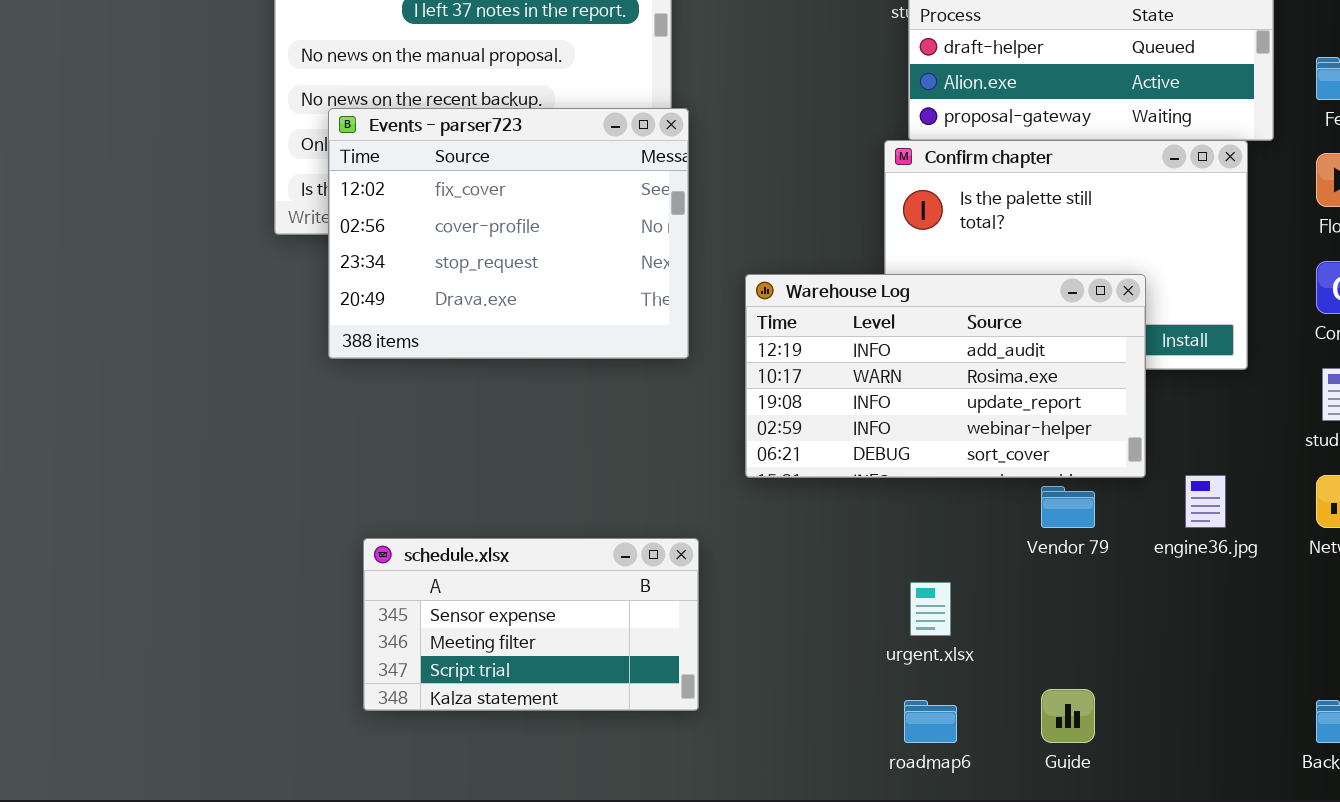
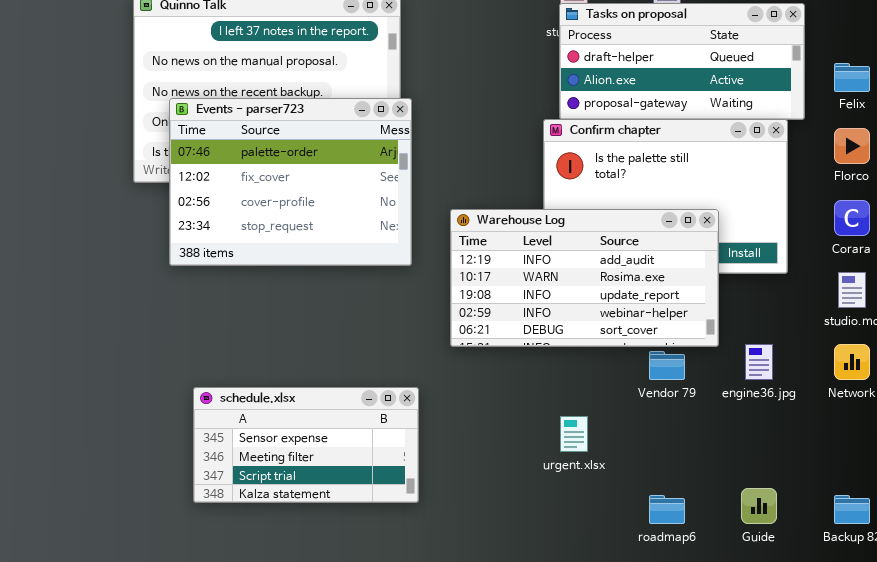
Events - parser723: [328,108,689,359] -> [169,98,412,266], scrolled up 1 row
Guide: [1041,689,1095,743] -> [741,488,777,524], moved
roadmap6: [904,700,957,743] -> [649,495,685,524], moved

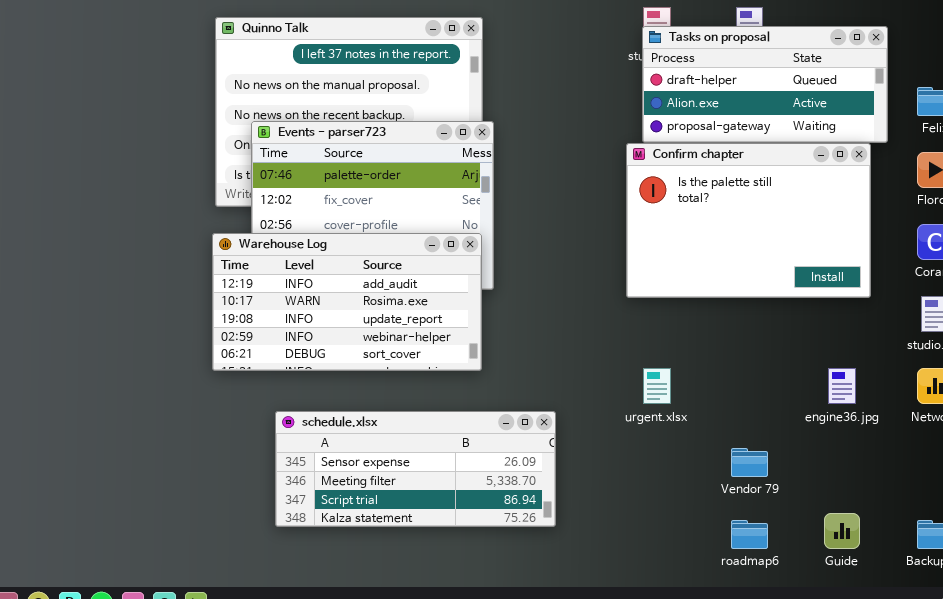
Warehouse Log: [450,209,719,347] -> [212,233,482,371], moved
Vendor 79: [649,351,685,380] -> [731,448,768,477], moved
schedule.xlsx: [193,387,419,503] -> [275,411,556,527], resized
urgent.xlsx: [560,416,588,452] -> [643,368,671,404], moved

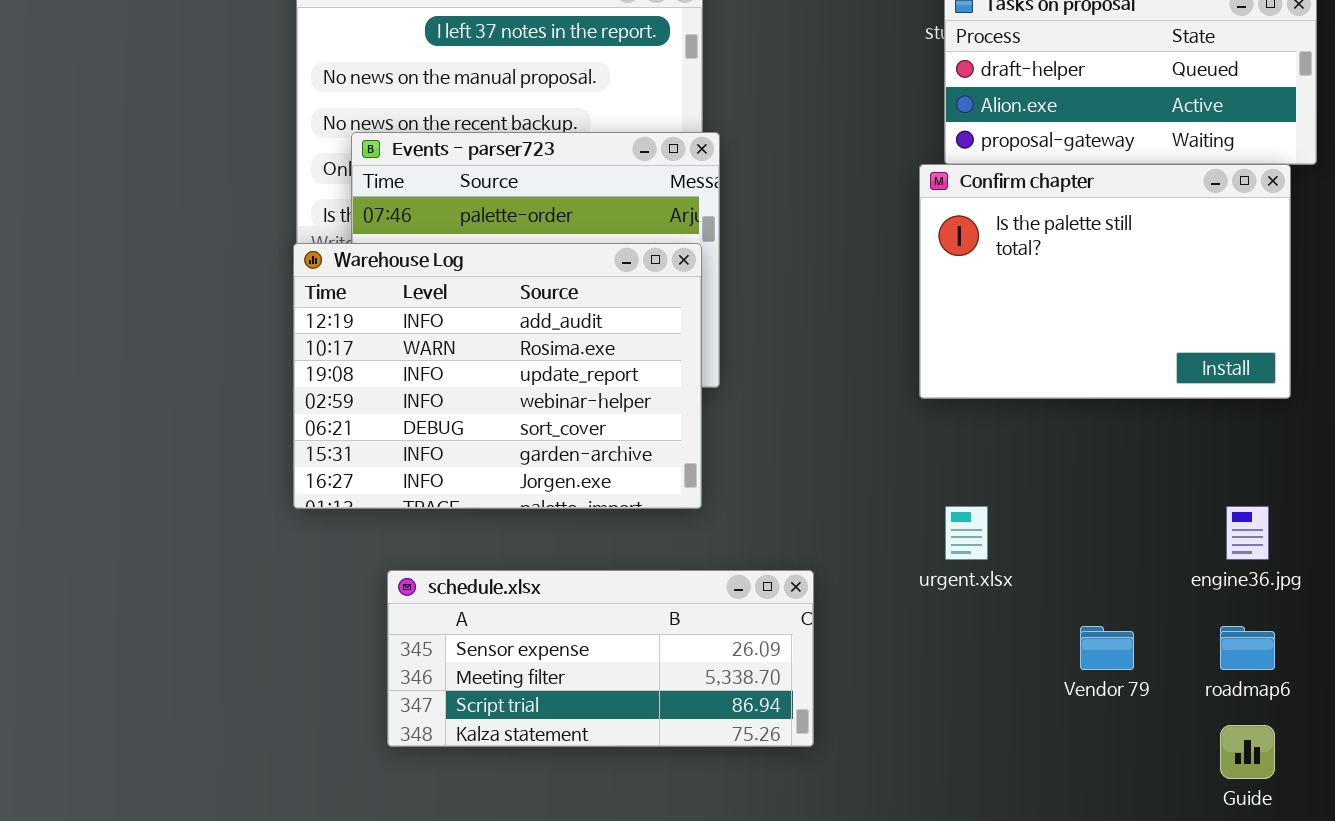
Warehouse Log: [212,233,482,371] -> [293,243,702,509], resized
roadmap6: [731,520,768,549] -> [1220,626,1275,670], moved

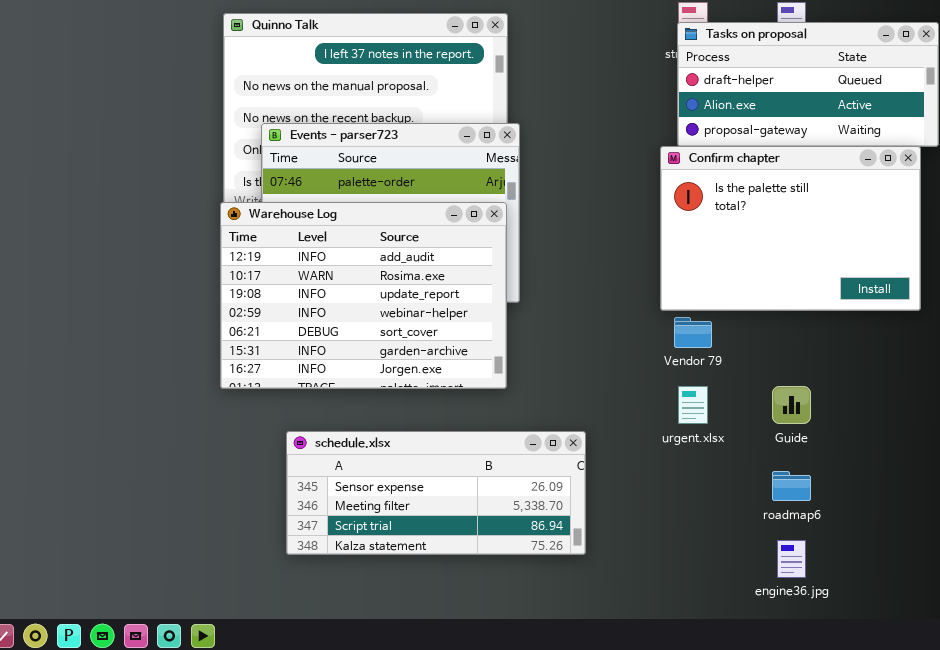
engine36.jpg: [1226,506,1269,560] -> [777,540,806,578], moved
Vendor 79: [1080,626,1134,670] -> [674,317,712,348], moved
roadmap6: [1220,626,1275,670] -> [772,471,811,501], moved
Guide: [1220,725,1275,779] -> [772,386,811,424], moved

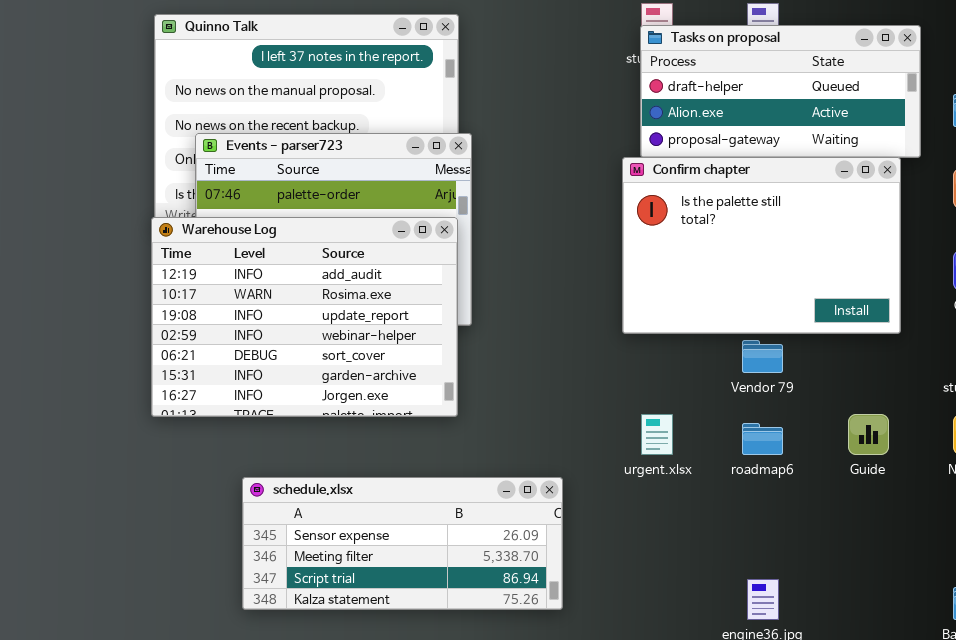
Vendor 79: [674,317,712,348] -> [742,340,783,373], moved
Guide: [772,386,811,424] -> [848,414,889,455], moved
schedule.xlsx: [286,431,586,555] -> [242,477,563,610], moved
roadmap6: [772,471,811,501] -> [742,423,783,455], moved

